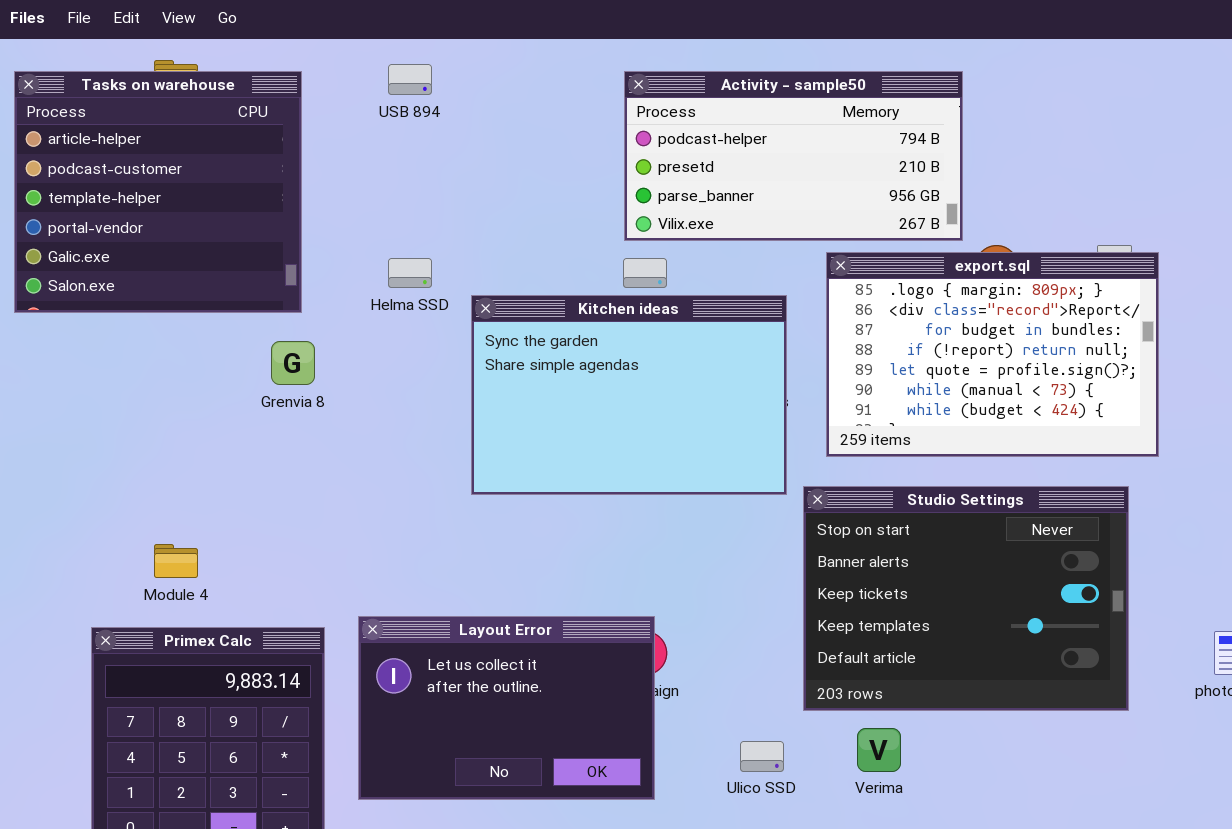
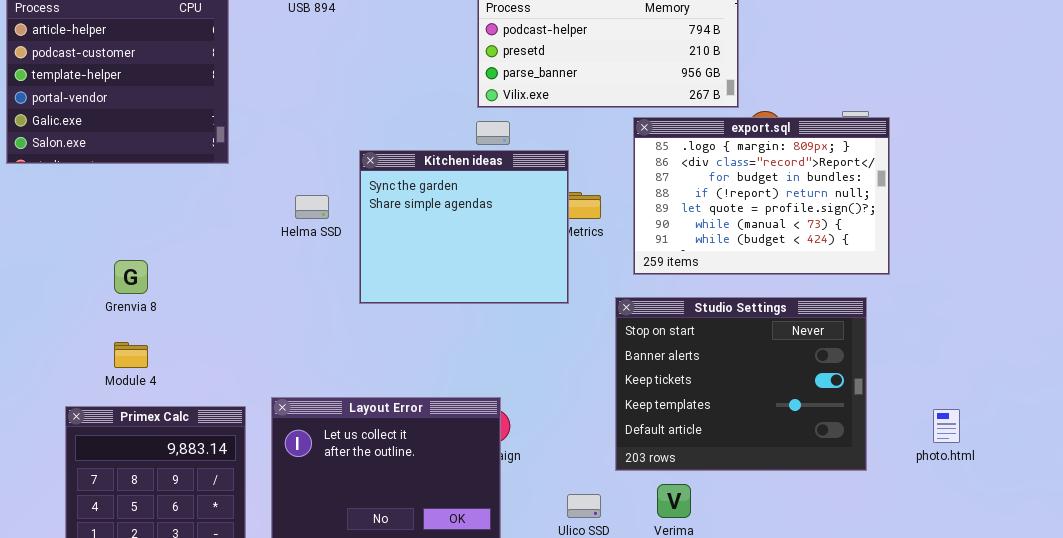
Helma SSD: [388,258,432,288] -> [295,195,329,219], moved
Kitchen ideas: [471,295,787,495] -> [359,150,569,304], resized
Grenvia 8: [271,341,315,385] -> [114,260,148,294], moved

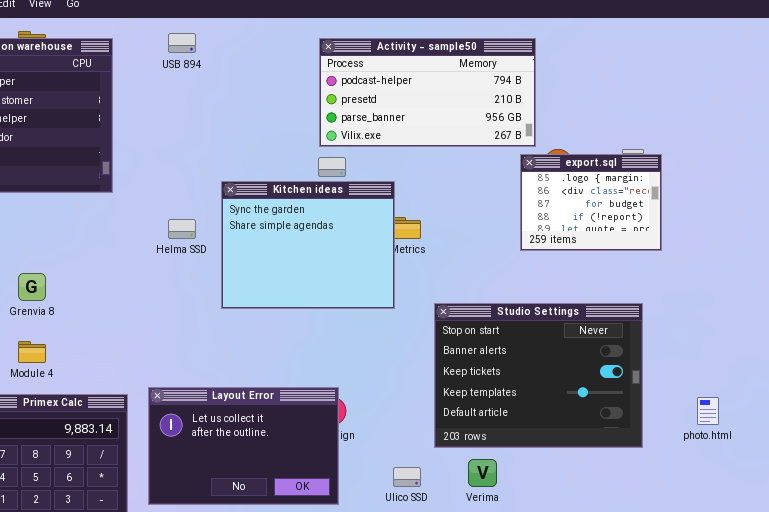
export.sql: [633,117,890,275] -> [520,154,662,251], resized

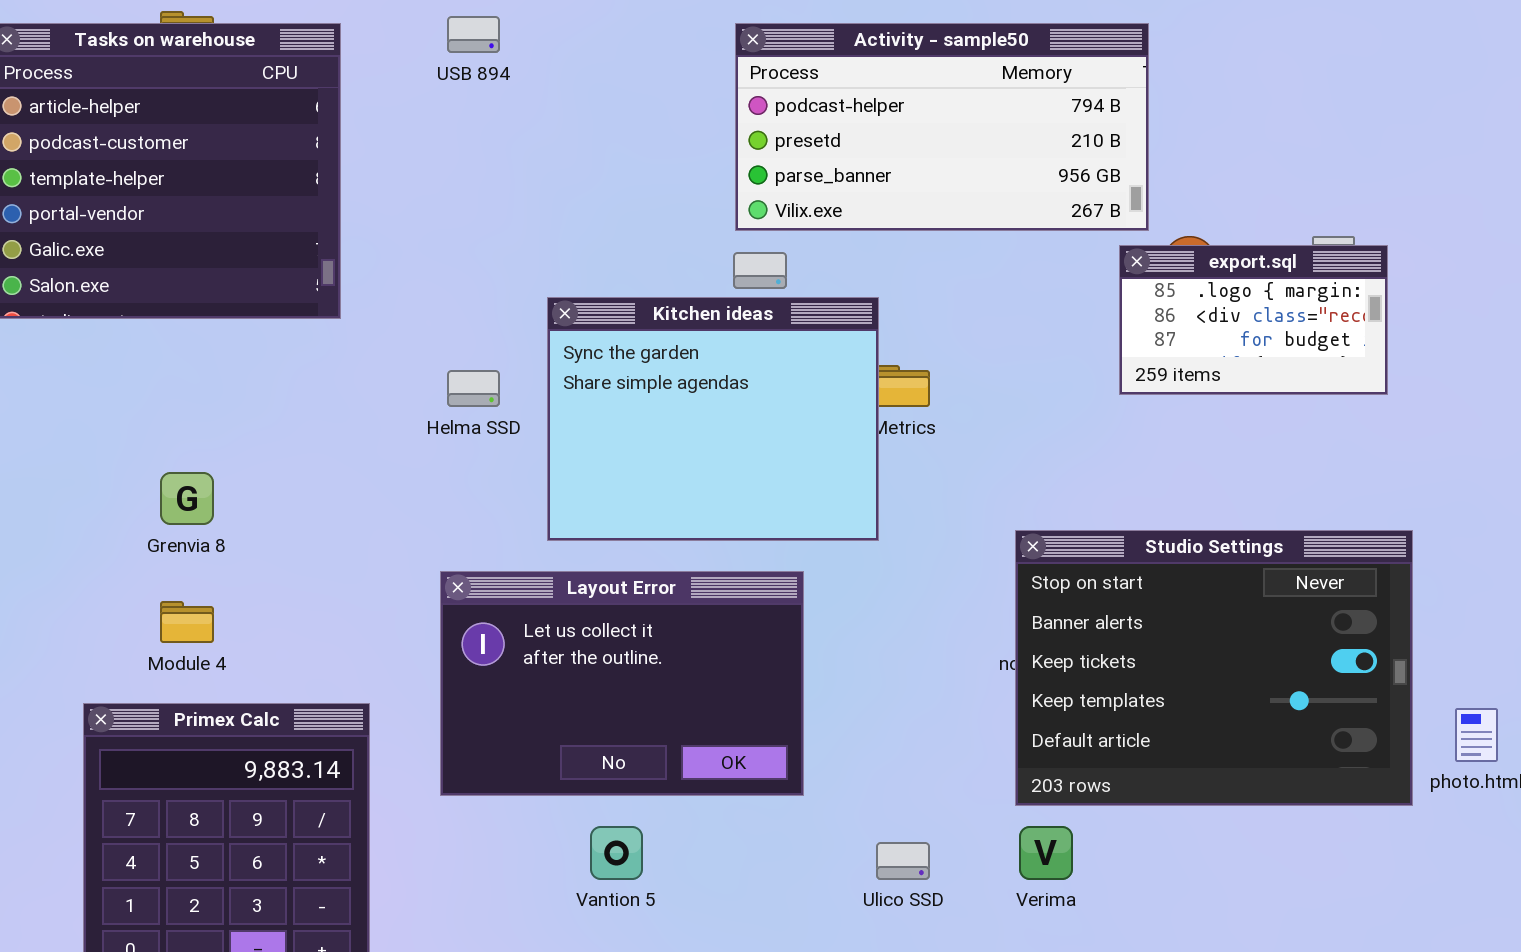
export.sql: [520,154,662,251] -> [1119,245,1388,395], resized
Studio Settings: [434,303,643,448] -> [1015,530,1413,806], moved
Layout Error: [148,387,339,505] -> [440,571,804,796], moved

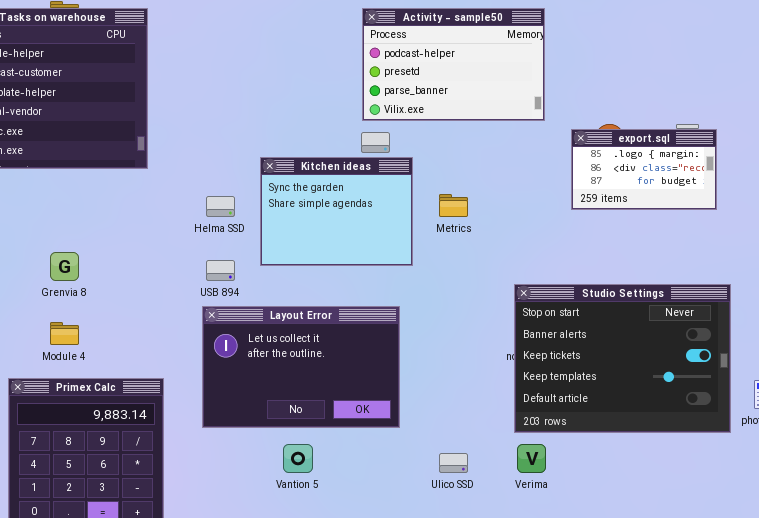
USB 894: [447,16,500,53] -> [206,260,235,281], moved
Activity - sample50: [735,23,1149,231] -> [362,8,545,121], resized
Kitchen ideas: [547,297,879,541] -> [260,157,413,266], resized

